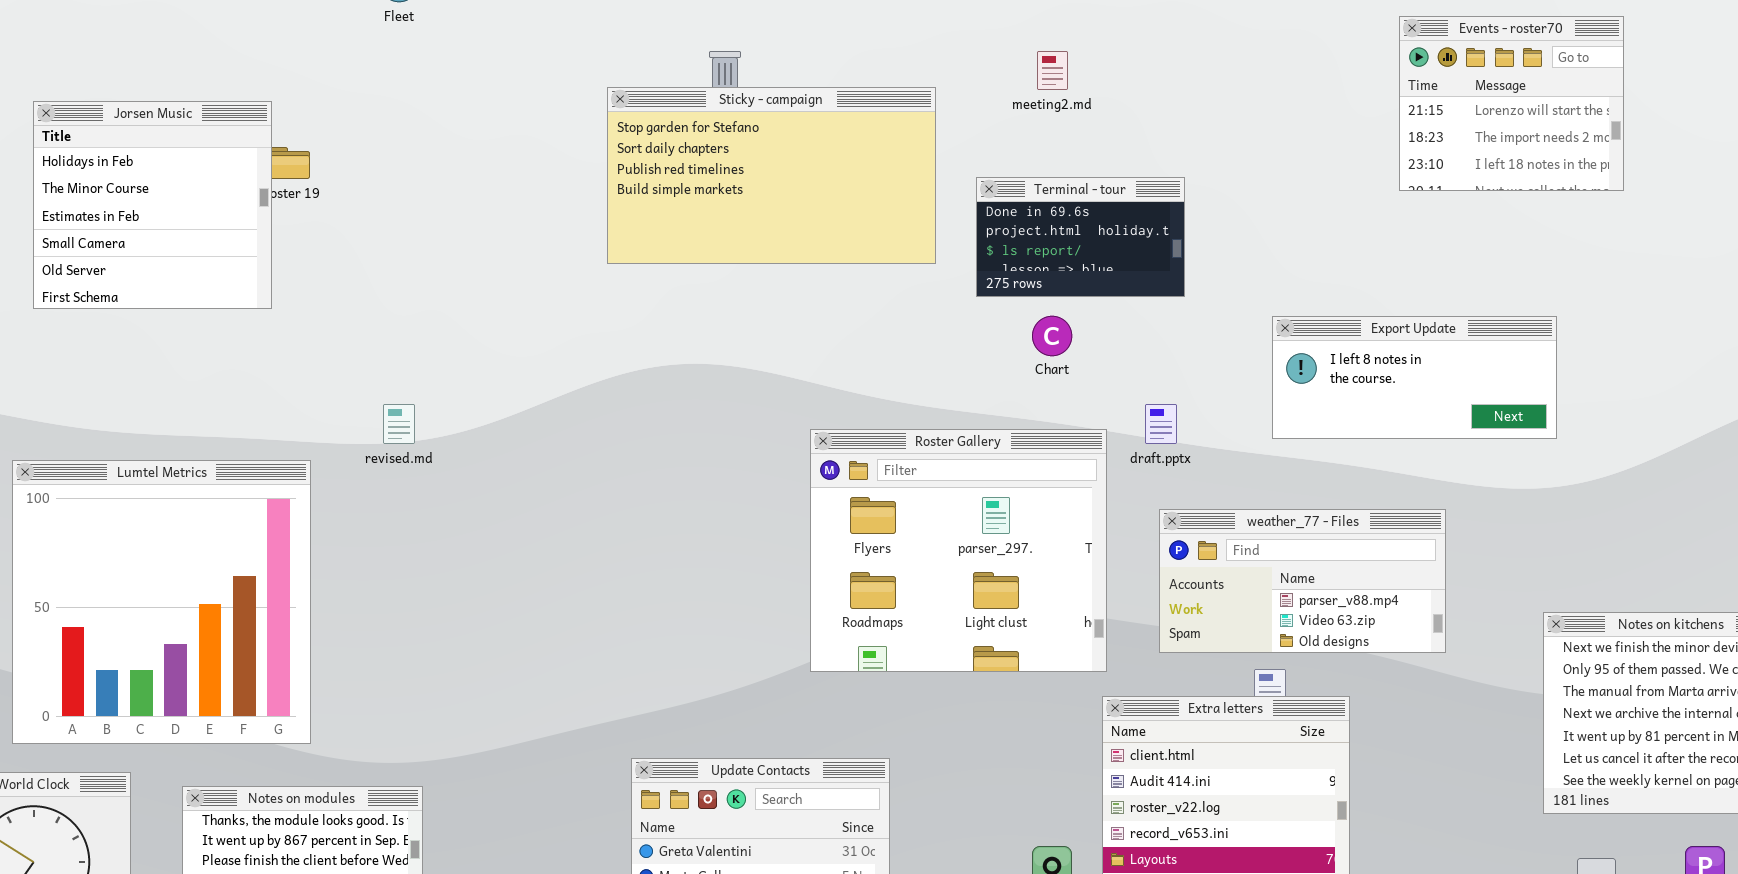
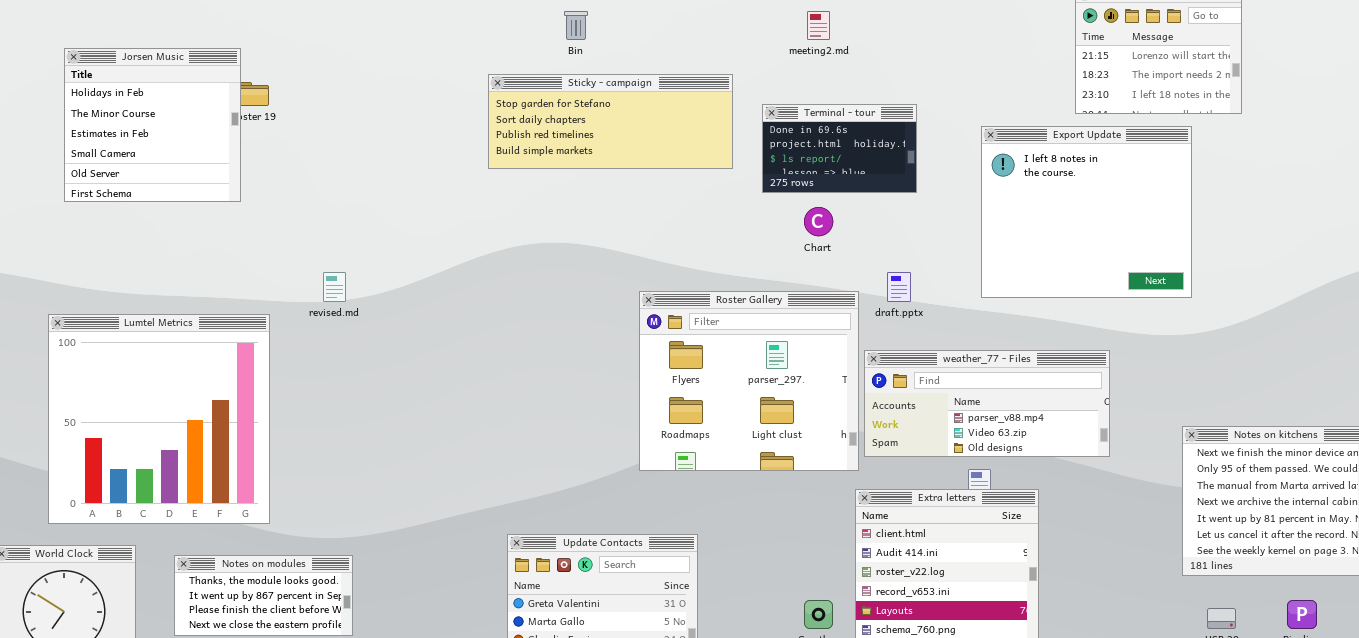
Sticky - campaign: [607,87,936,264] -> [488,74,733,169], resized
Export Update: [1272,316,1557,439] -> [981,126,1192,298], resized
weather_77 - Files: [1159,509,1446,653] -> [864,350,1110,457], resized

